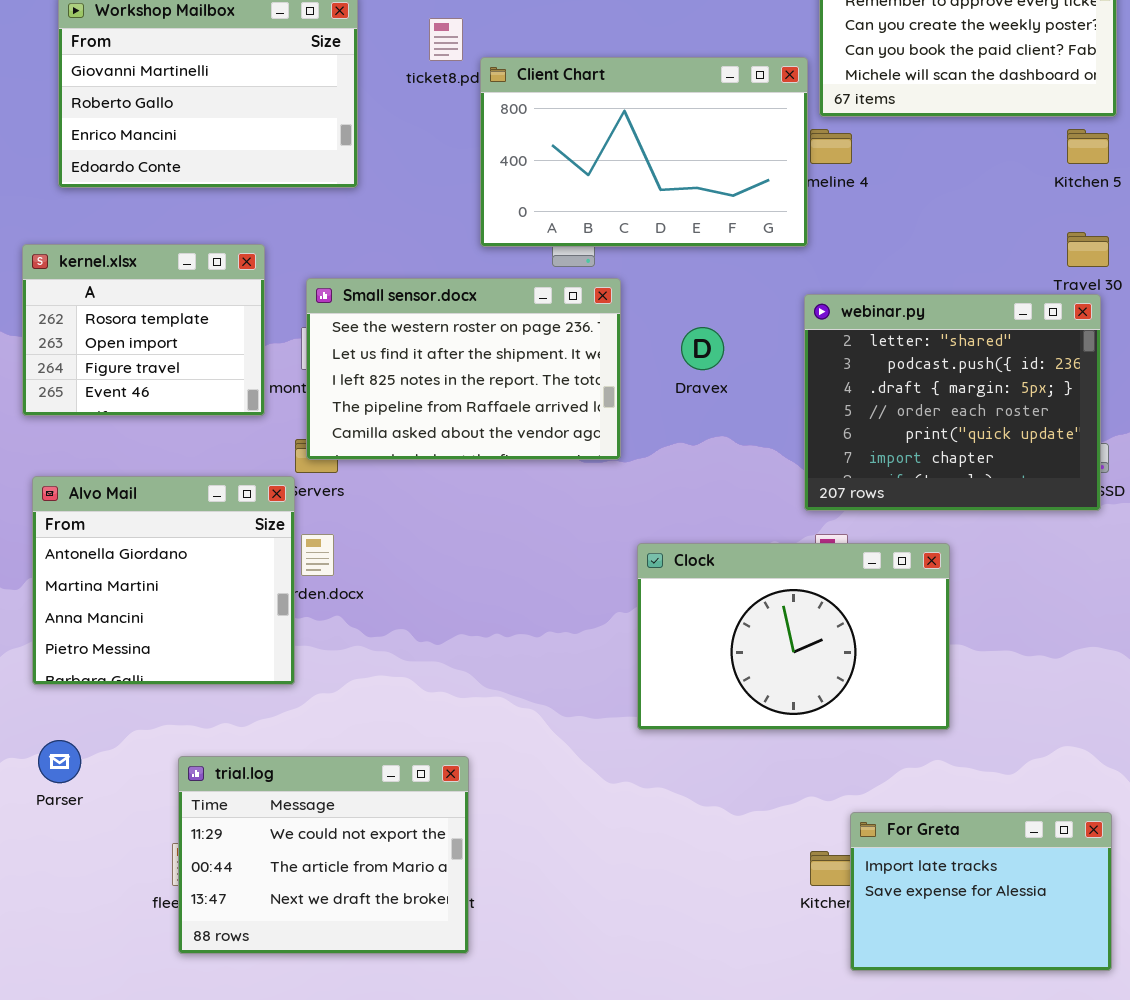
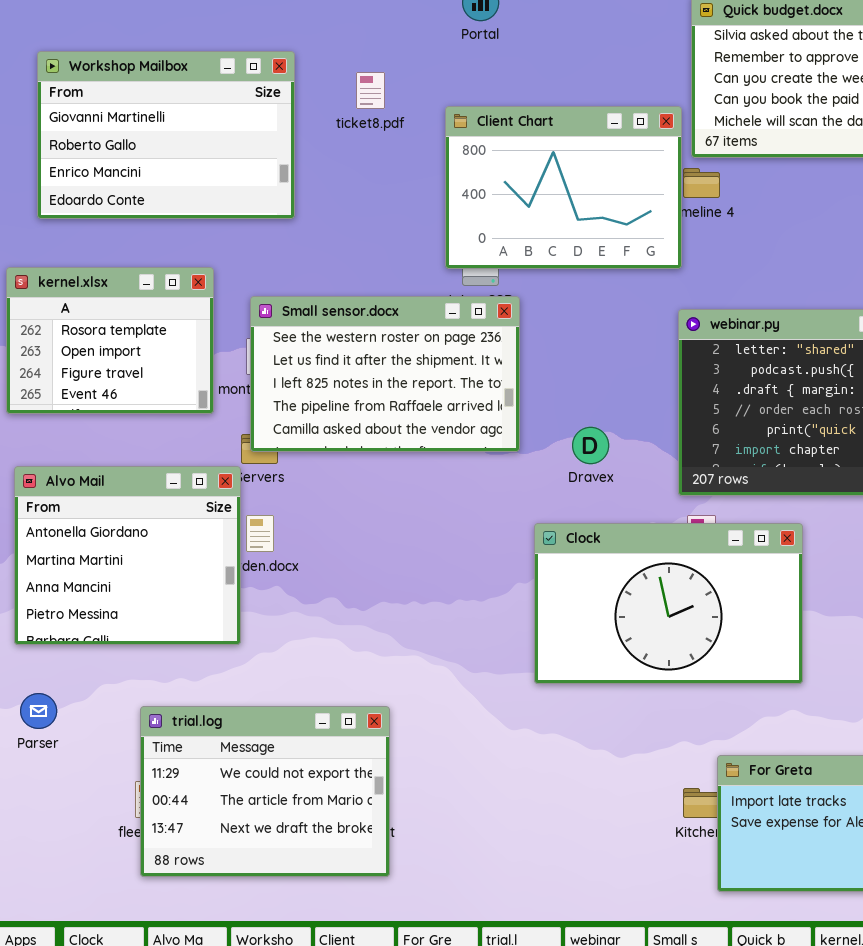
Client Chart: [480,57,808,247] -> [445,106,682,269], resized
Dravex: [681,327,724,370] -> [572,427,609,464], moved

